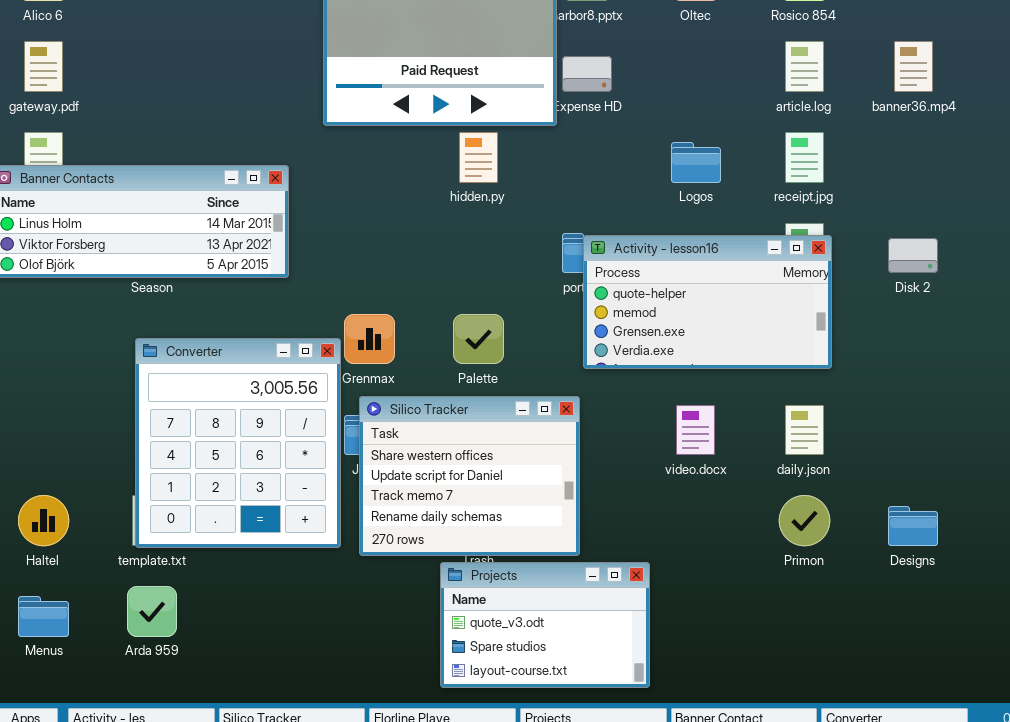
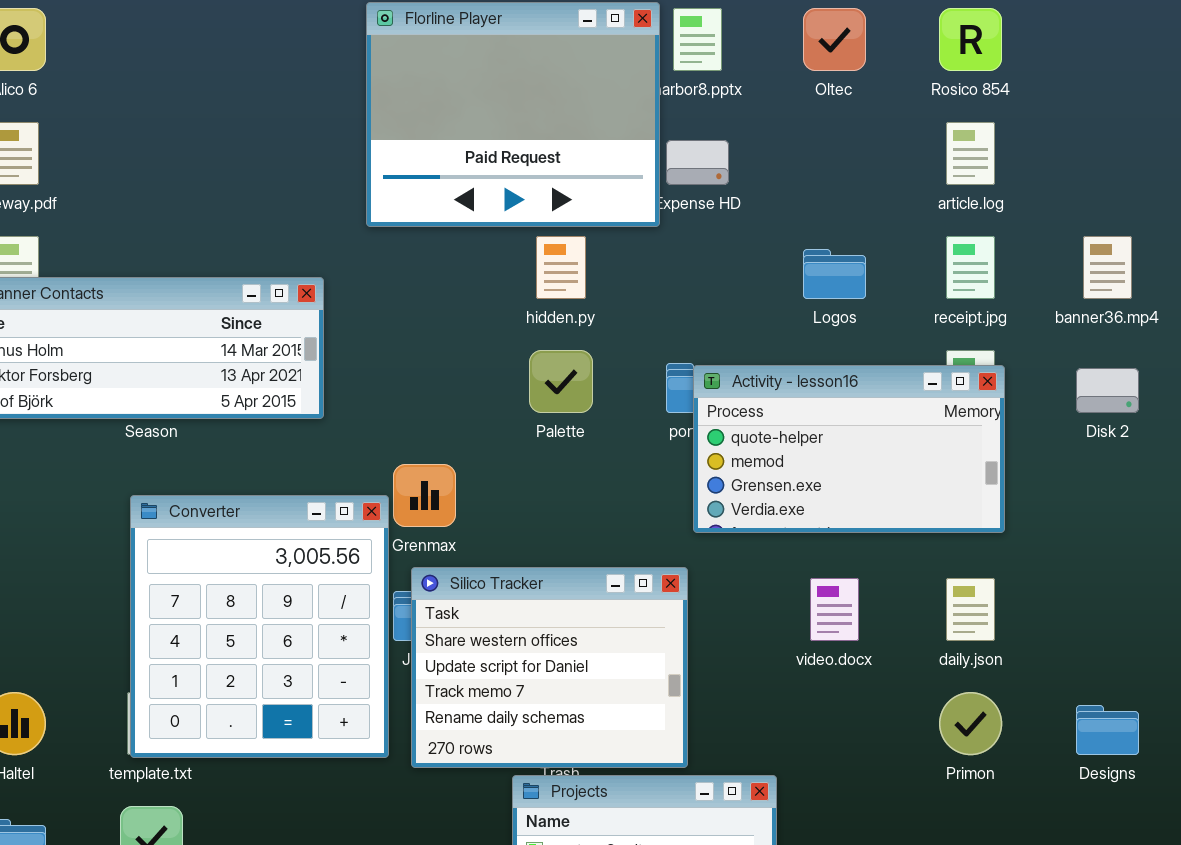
banner36.mp4: [894,41,933,92] -> [1083,236,1132,299], moved
Palette: [453,314,504,364] -> [529,350,593,413], moved

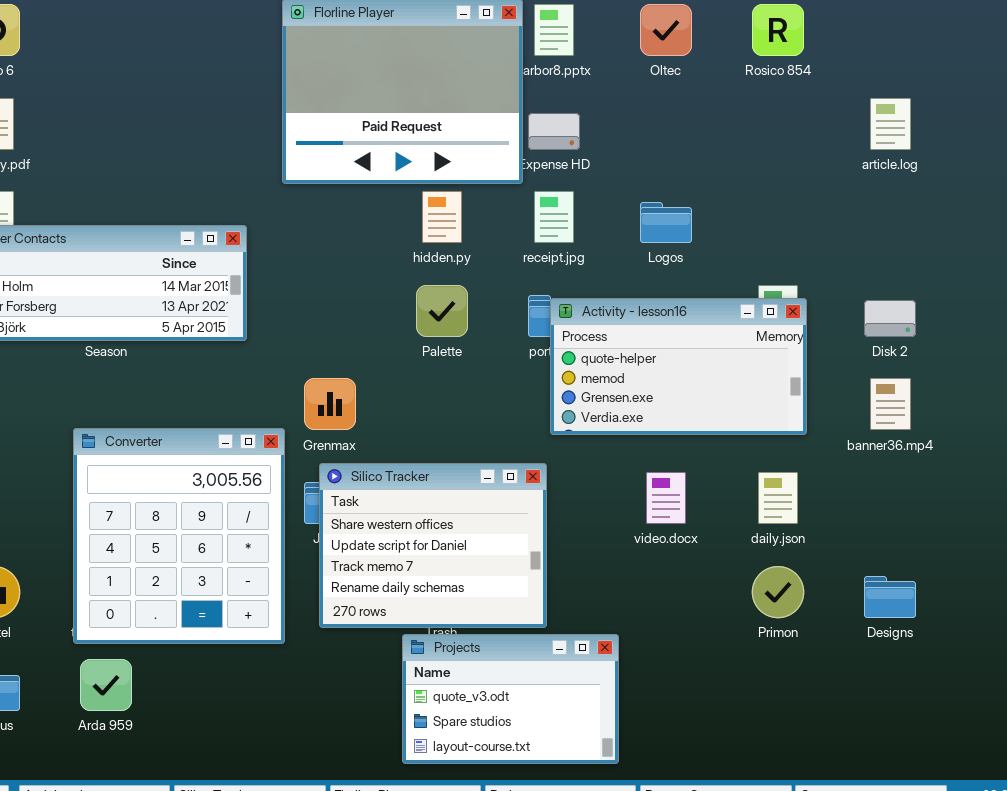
article.log: [946,122,995,185] -> [870,98,911,150], moved
receipt.jpg: [946,236,995,299] -> [534,191,574,243], moved
banner36.mp4: [1083,236,1132,299] -> [870,378,911,430], moved
Converter: [130,495,389,758] -> [73,428,285,644], moved

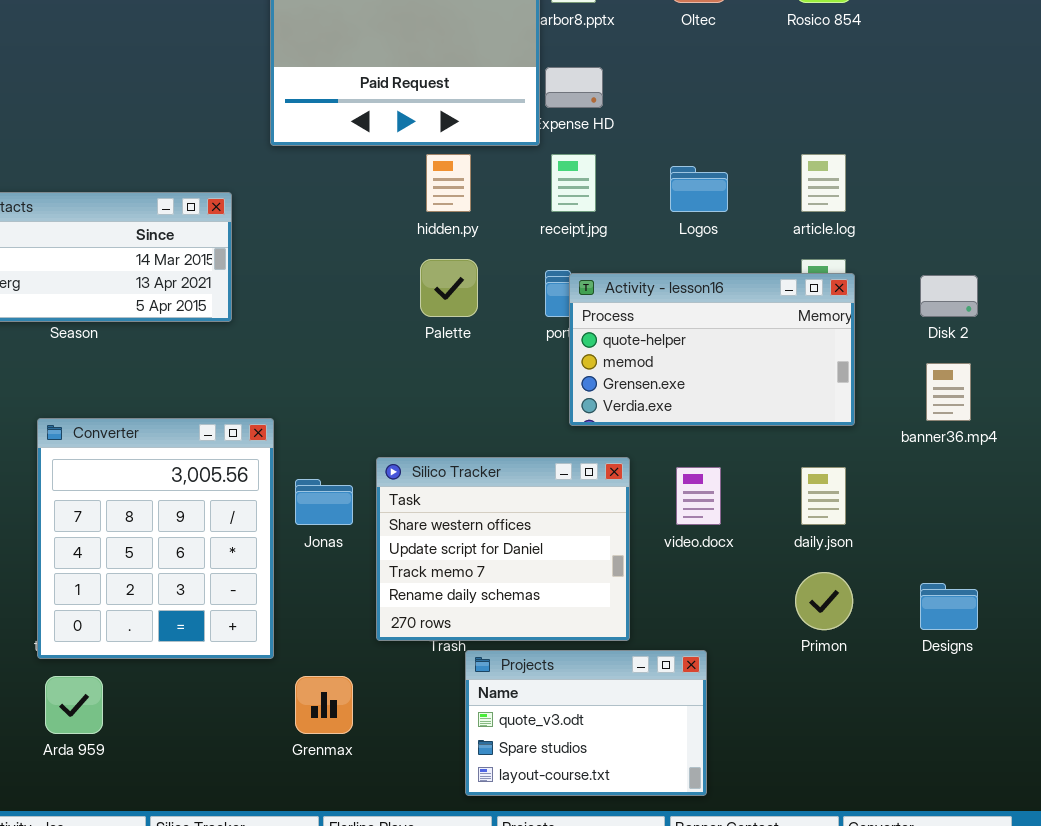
article.log: [870,98,911,150] -> [801,154,846,212], moved
Grenmax: [304,378,356,430] -> [295,676,353,734], moved
Silico Tracker: [319,463,547,628] -> [376,457,630,641], moved
Projects: [402,634,619,764] -> [465,650,707,796], moved

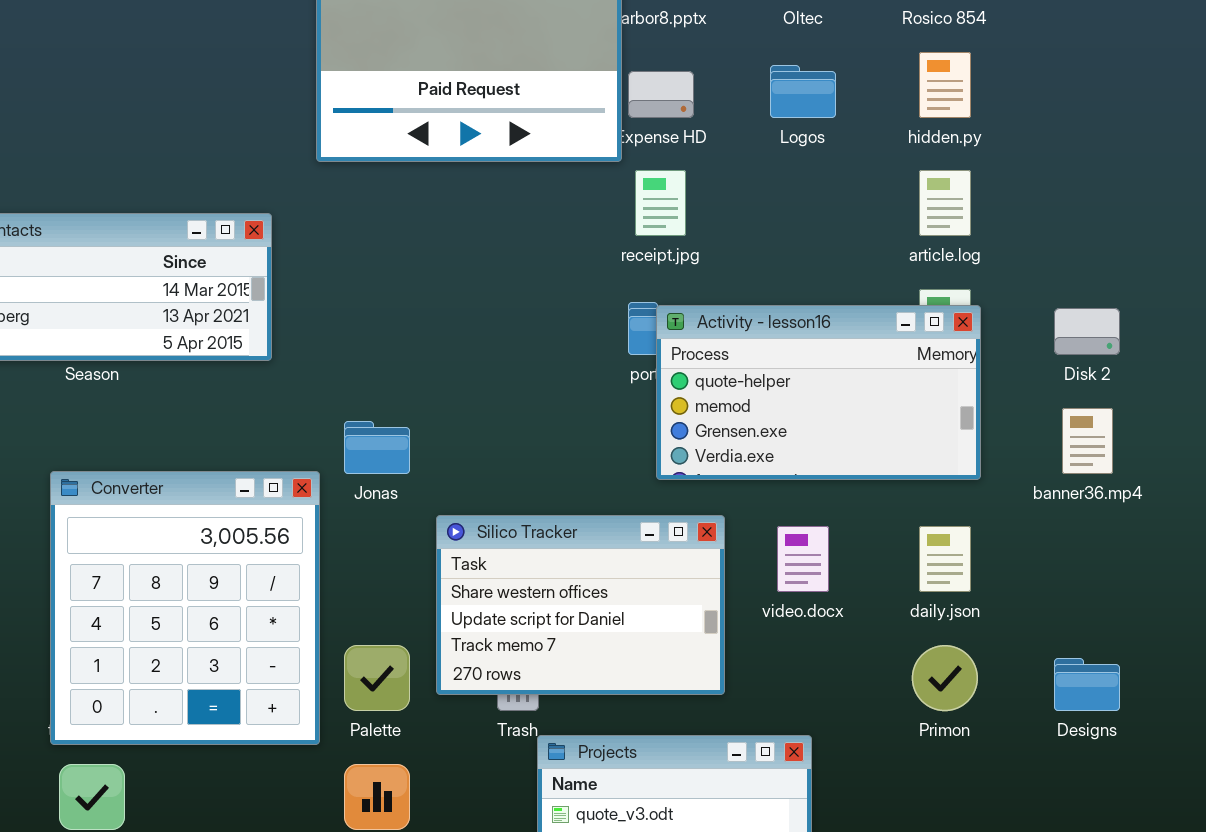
hidden.py: [426,154,471,212] -> [919,52,971,118], moved
Logos: [670,166,728,212] -> [770,65,836,118], moved
Palette: [420,259,478,317] -> [344,645,410,711], moved
Silico Tracker: [376,457,630,641] -> [436,515,725,695], resized
Jonas: [295,479,353,525] -> [344,421,410,474], moved

